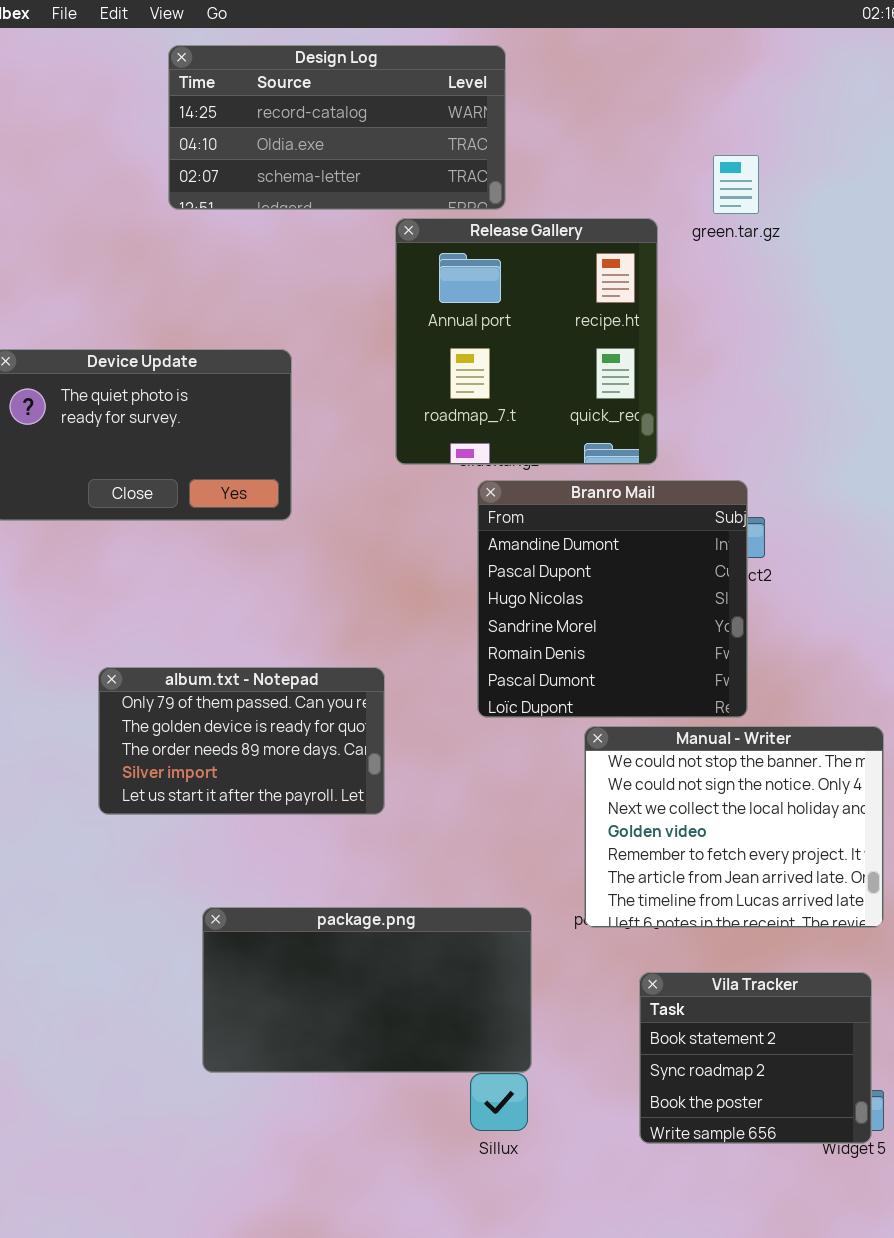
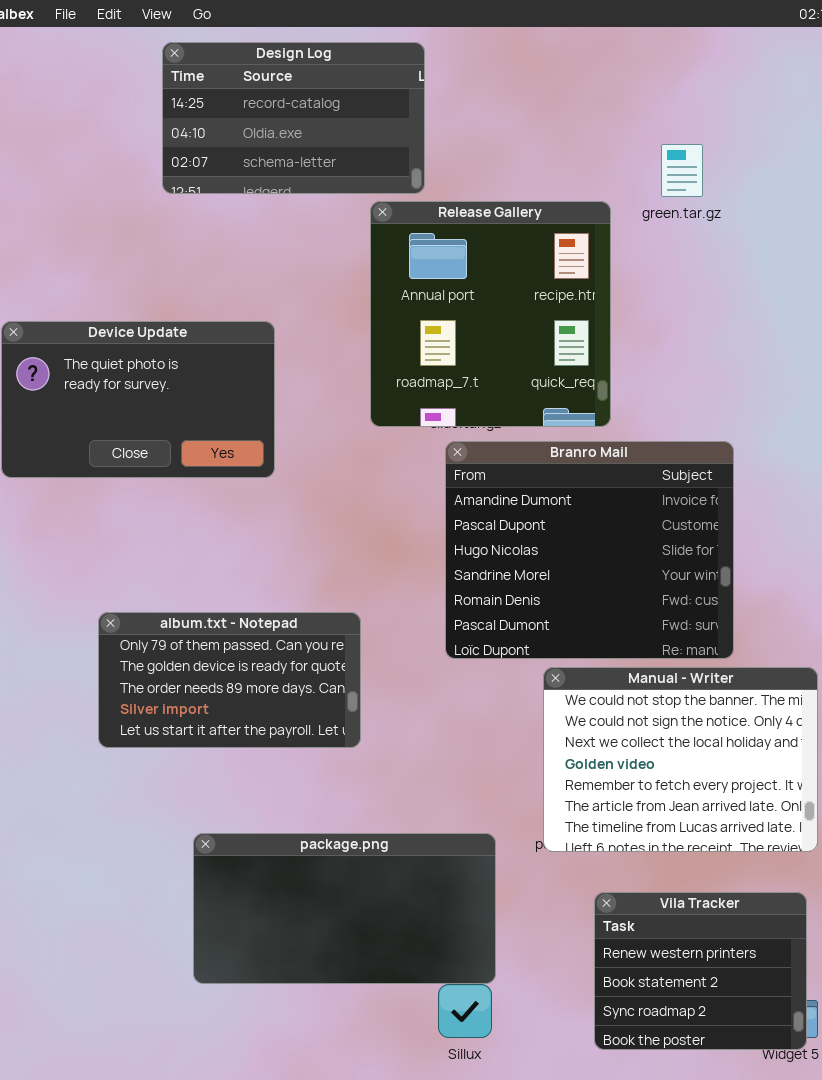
Design Log: [168,45,506,210] -> [162,42,425,194], resized
Branro Mail: [477,480,748,718] -> [445,441,734,659], resized
Vila Tracker: [639,972,872,1144] -> [594,892,807,1050], scrolled up 1 row

